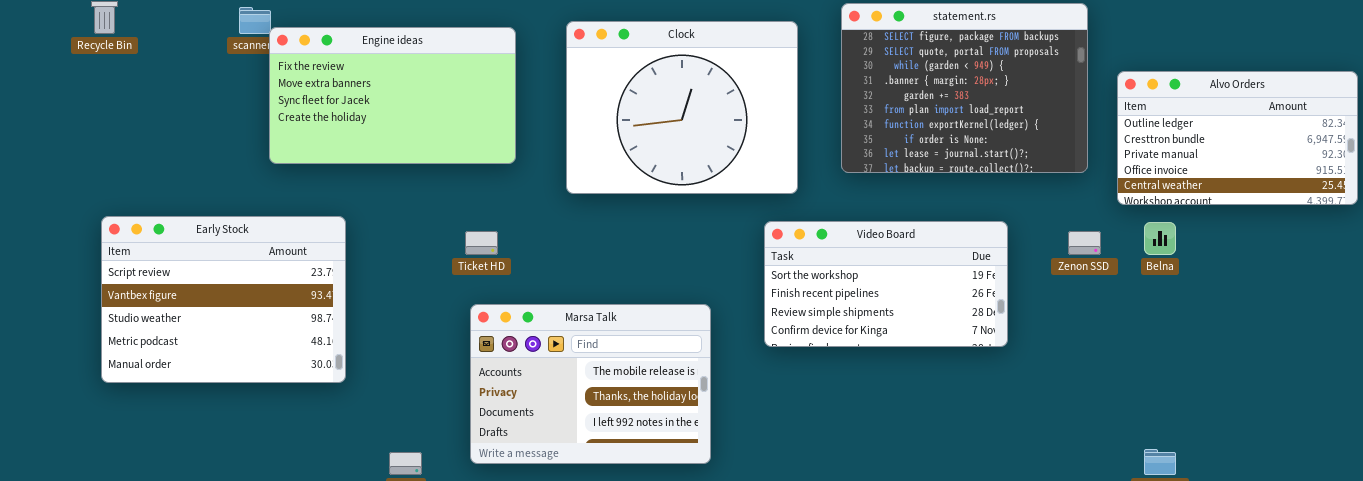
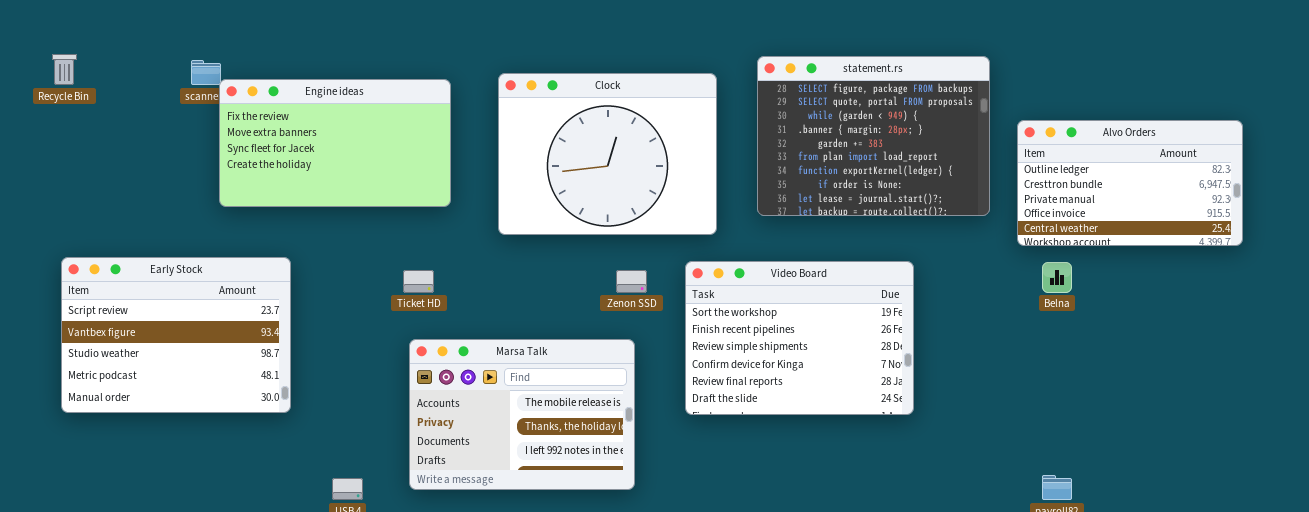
Video Board: [764,221,1008,347] -> [685,261,914,415], resized
Zenon SSD: [1068,231,1101,255] -> [616,270,647,293], moved

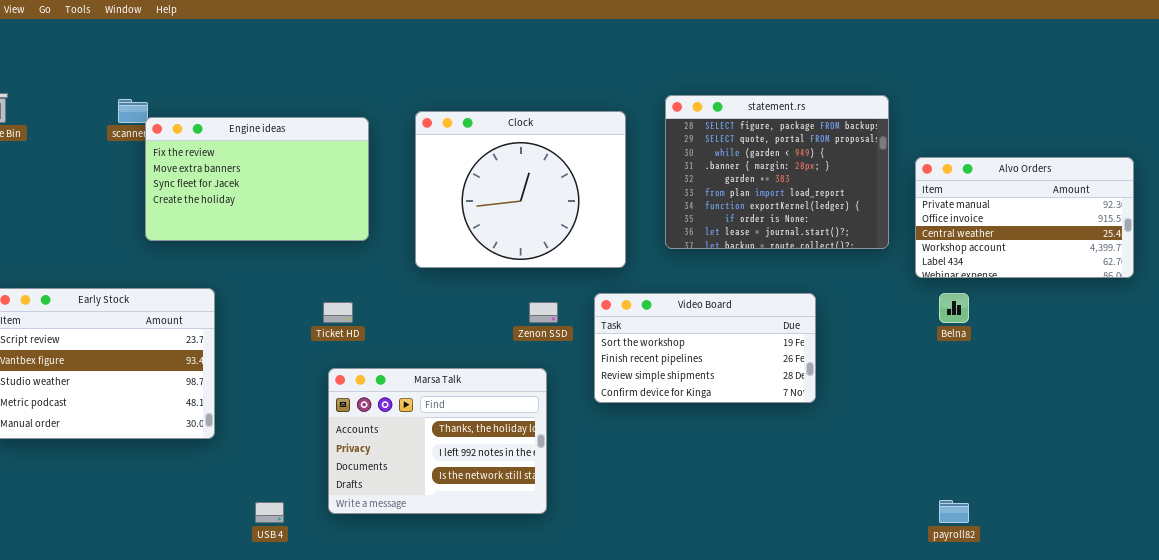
Alvo Orders: [1017,120,1243,246] -> [915,157,1134,278], scrolled down 2 rows
Video Board: [685,261,914,415] -> [594,293,816,403], resized
Marsa Talk: [409,339,635,490] -> [328,368,547,514], scrolled down 1 row

